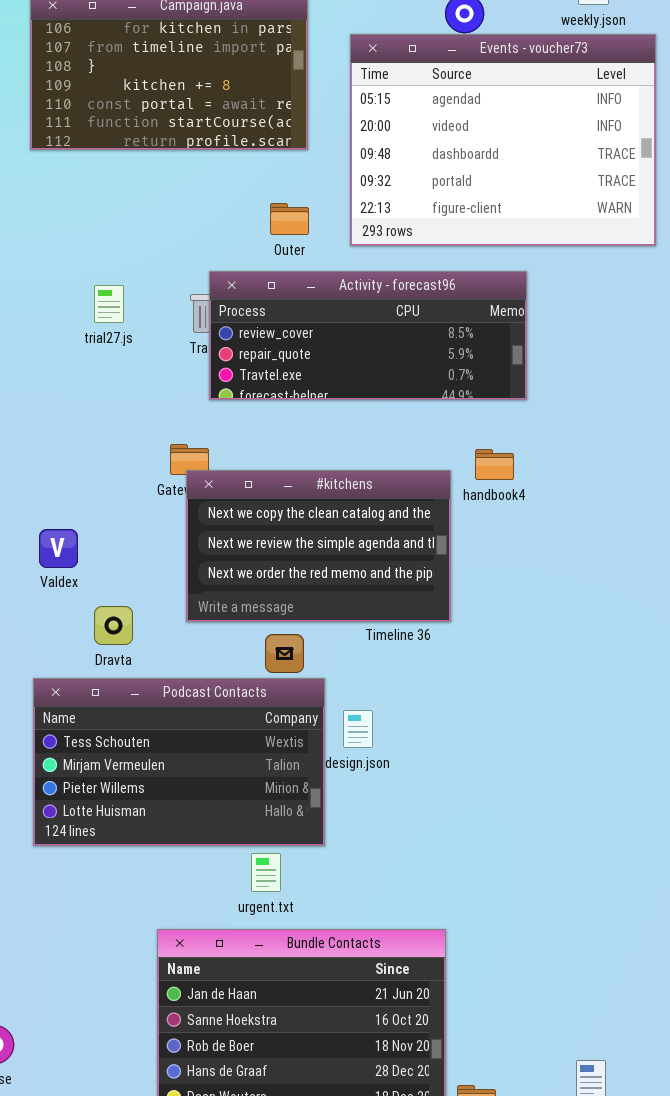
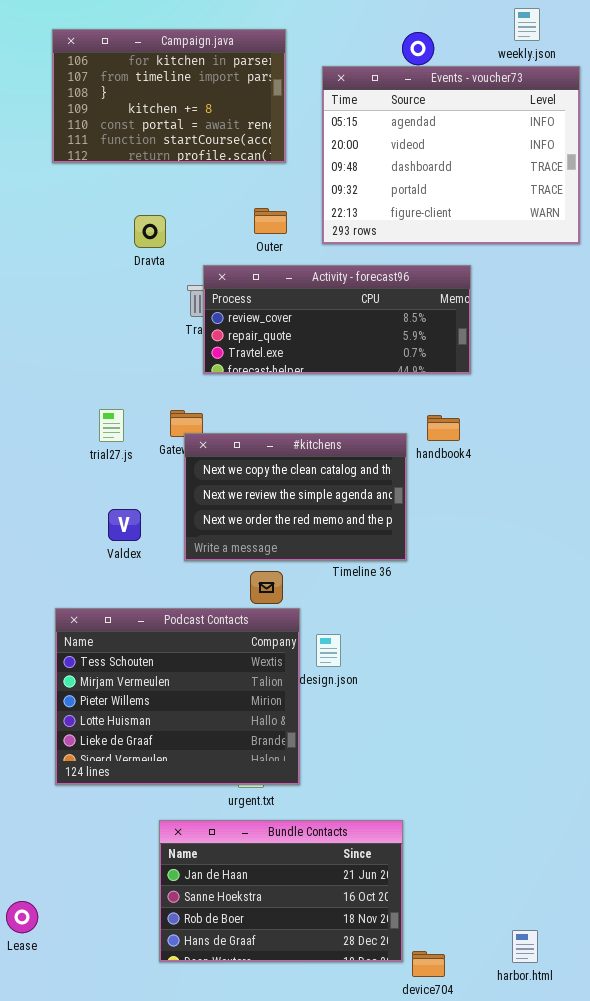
trial27.js: [94,285,124,323] -> [99,409,124,442], moved
Valdex: [39,529,78,568] -> [108,509,141,541], moved
Dravta: [94,606,133,645] -> [134,215,166,248], moved
Podcast Contacts: [33,678,325,846] -> [55,608,300,785], resized

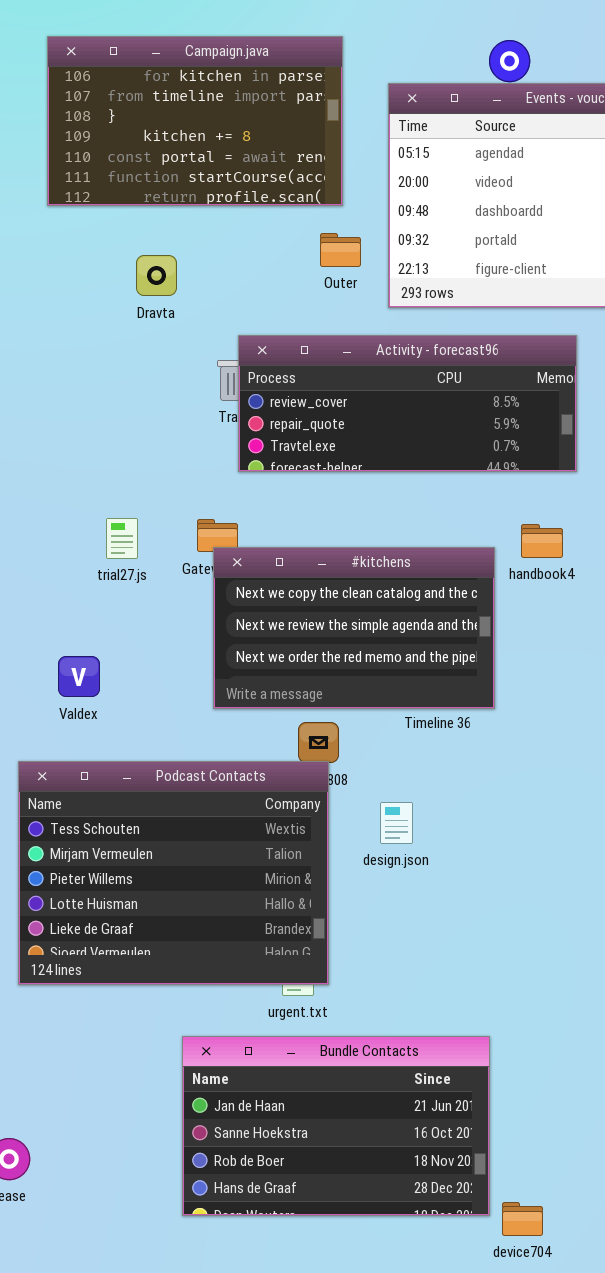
Outer: [254,208,287,234] -> [320,233,361,267], moved
Dravta: [134,215,166,248] -> [136,255,177,296], moved
Valdex: [108,509,141,541] -> [58,656,100,697], moved
Podcast Contacts: [55,608,300,785] -> [18,761,329,985], moved

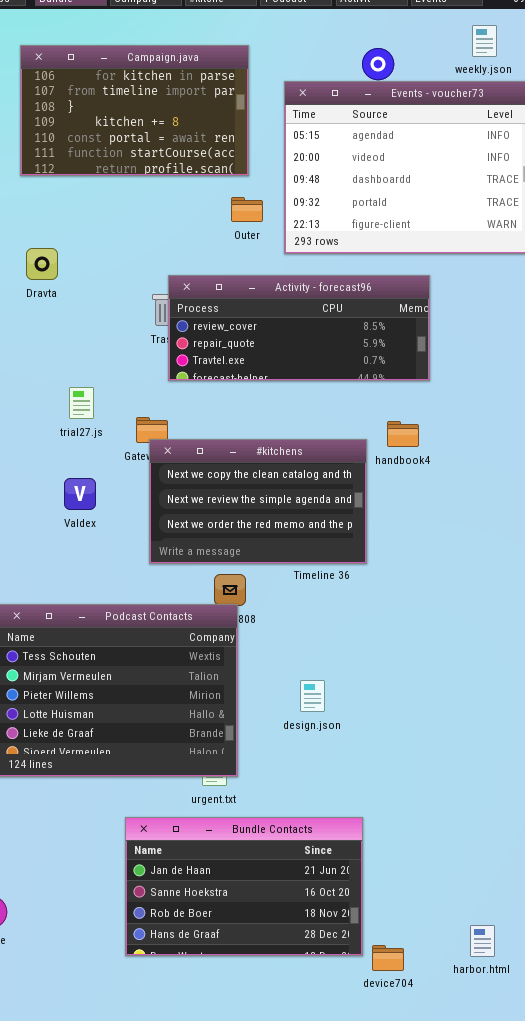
Dravta: [136,255,177,296] -> [26,248,58,280], moved
trial27.js: [106,518,138,559] -> [69,387,94,419], moved
Valdex: [58,656,100,697] -> [64,478,96,510], moved
design.json: [380,802,413,844] -> [300,680,325,712], moved

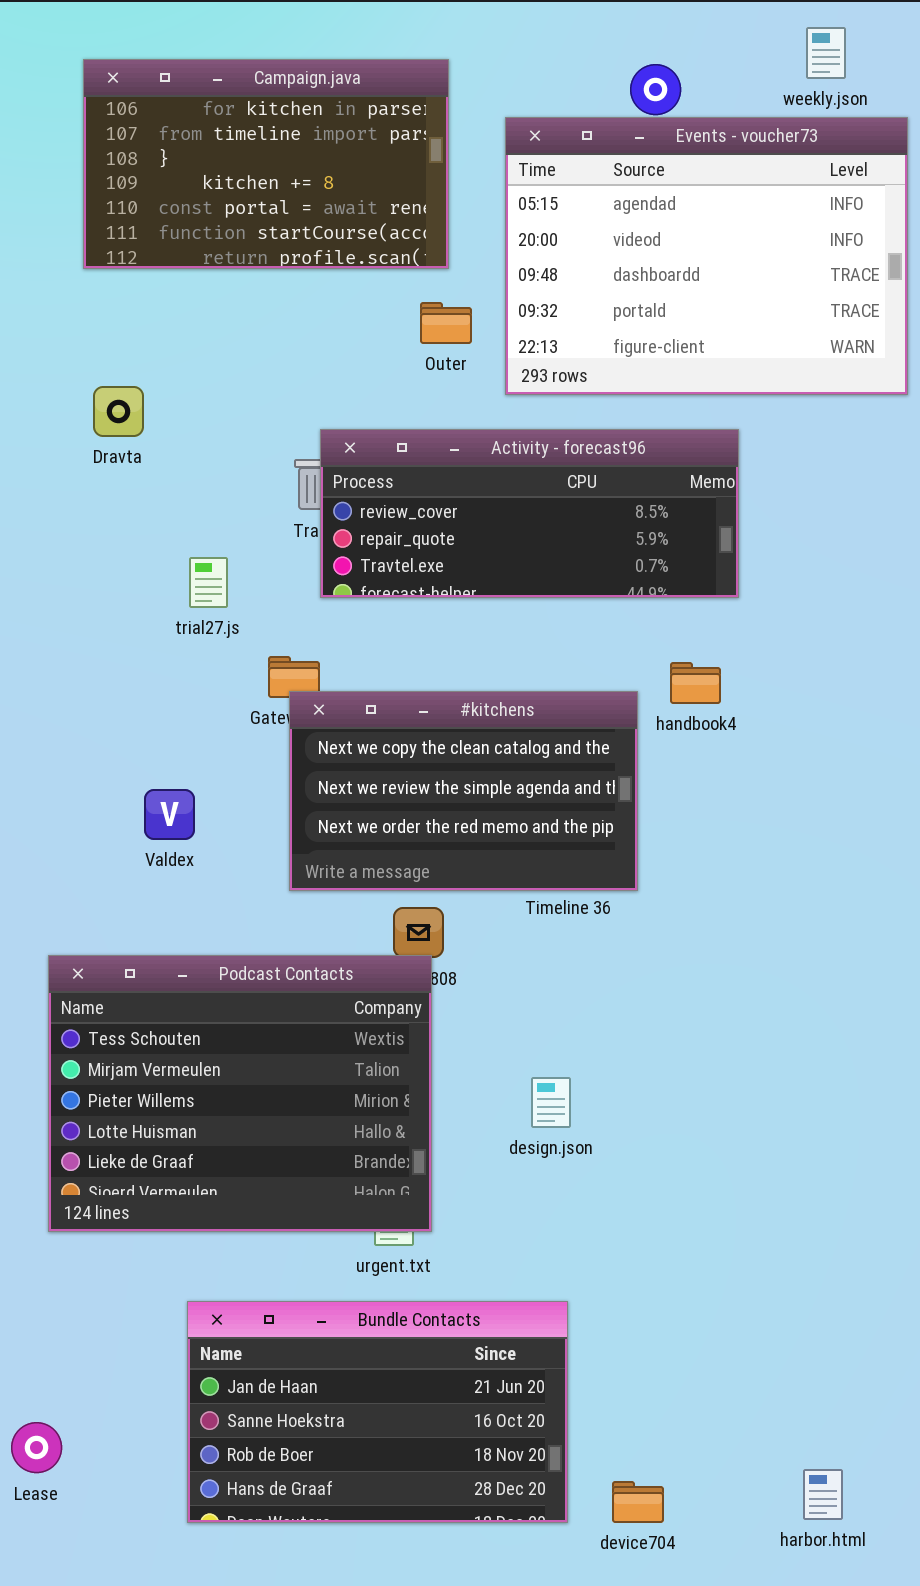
trial27.js: [69,387,94,419] -> [189,557,228,608], moved
Valdex: [64,478,96,510] -> [144,789,195,840], moved
Bundle Contacts: [125,817,363,956] -> [187,1301,568,1523], moved
device704: [372,945,404,971] -> [612,1481,664,1523], moved

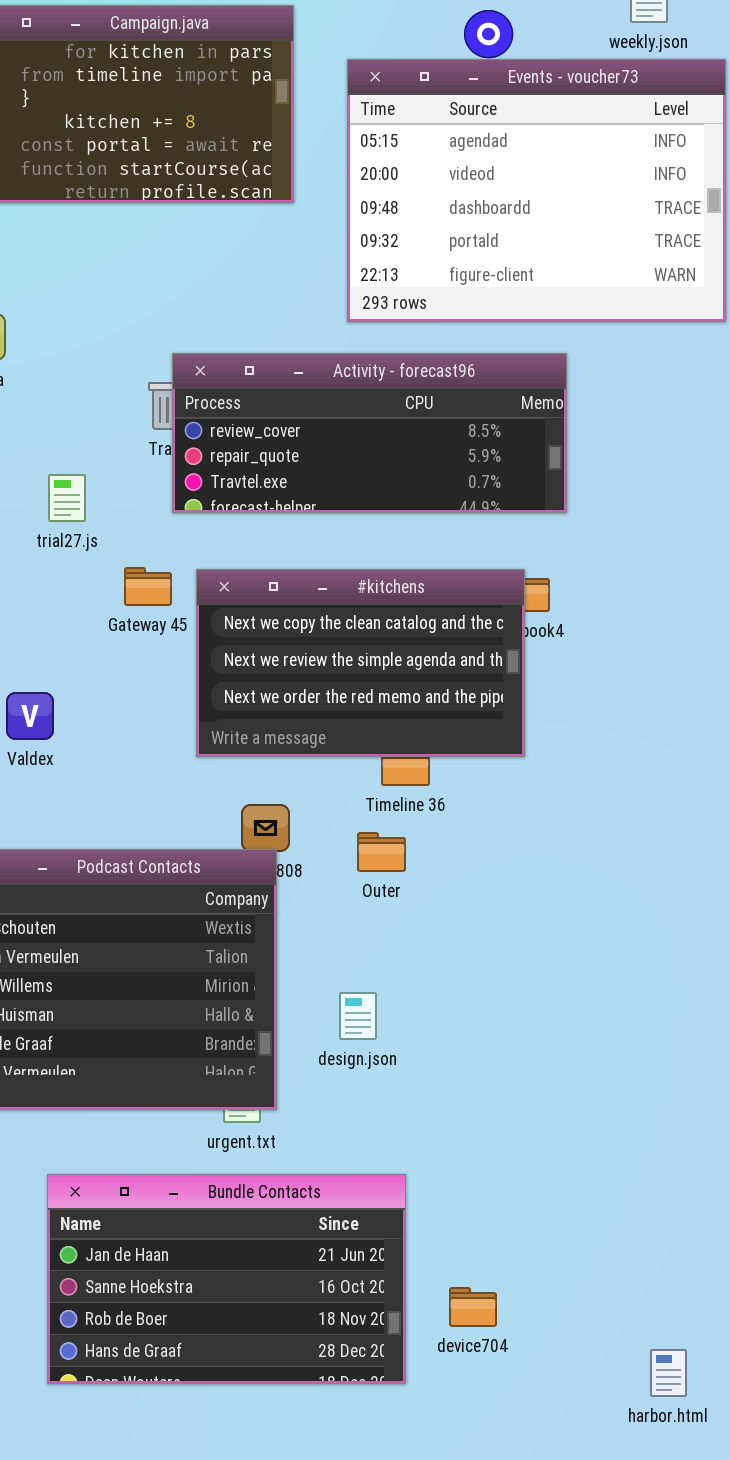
Outer: [420,302,472,344] -> [357,832,406,872], moved
#kitchens: [289,691,638,891] -> [196,569,525,757], moved
design.json: [531,1077,571,1128] -> [339,992,377,1040], moved
harbor.html: [803,1469,843,1520] -> [650,1349,687,1397], moved
device704: [612,1481,664,1523] -> [449,1287,497,1327], moved

